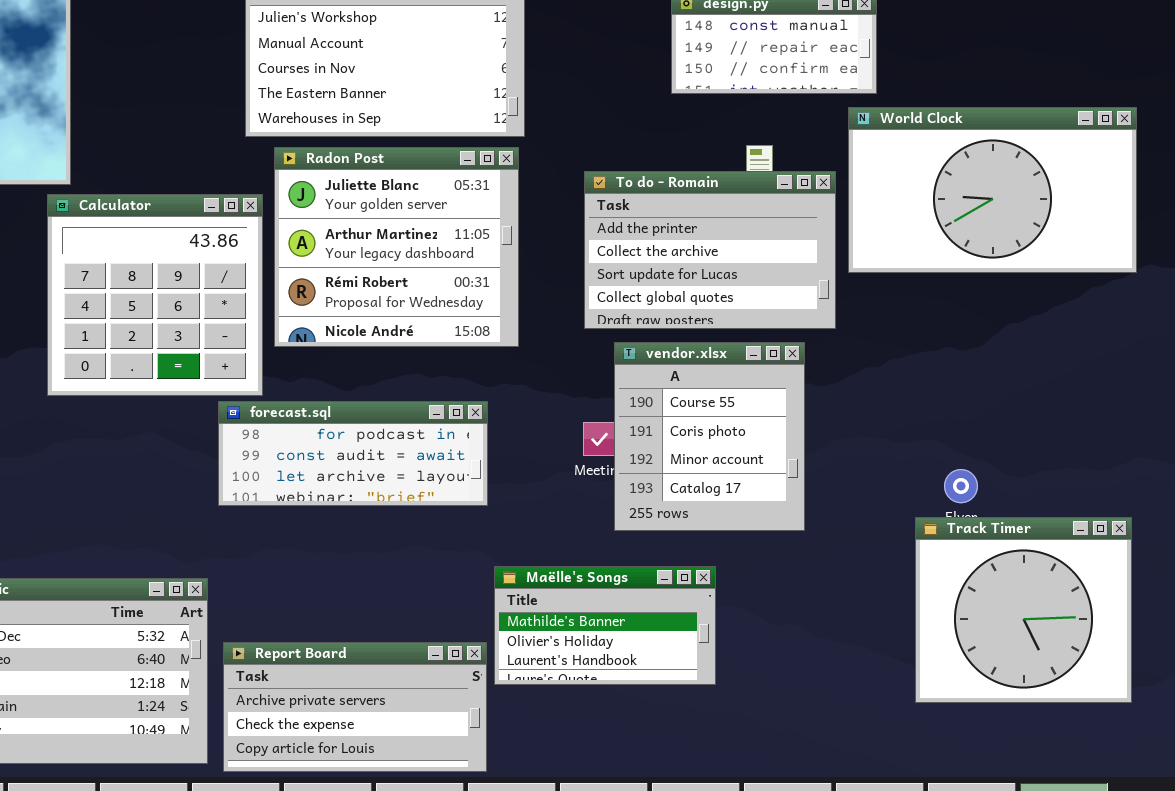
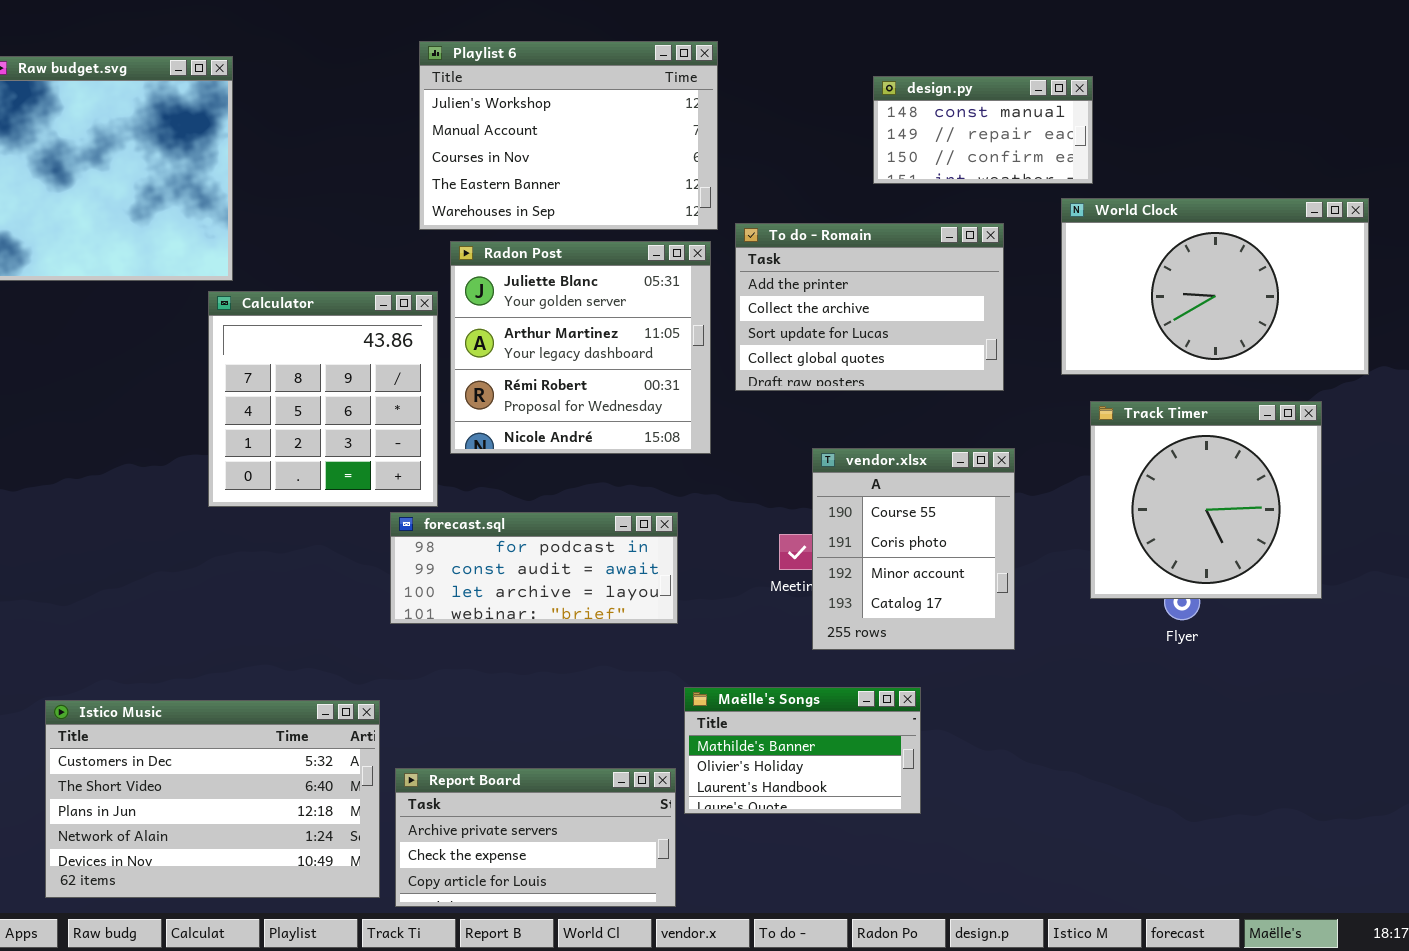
To do - Romain: [584,171,836,329] -> [735,223,1004,391], moved
Track Timer: [915,517,1132,703] -> [1090,401,1322,599], moved

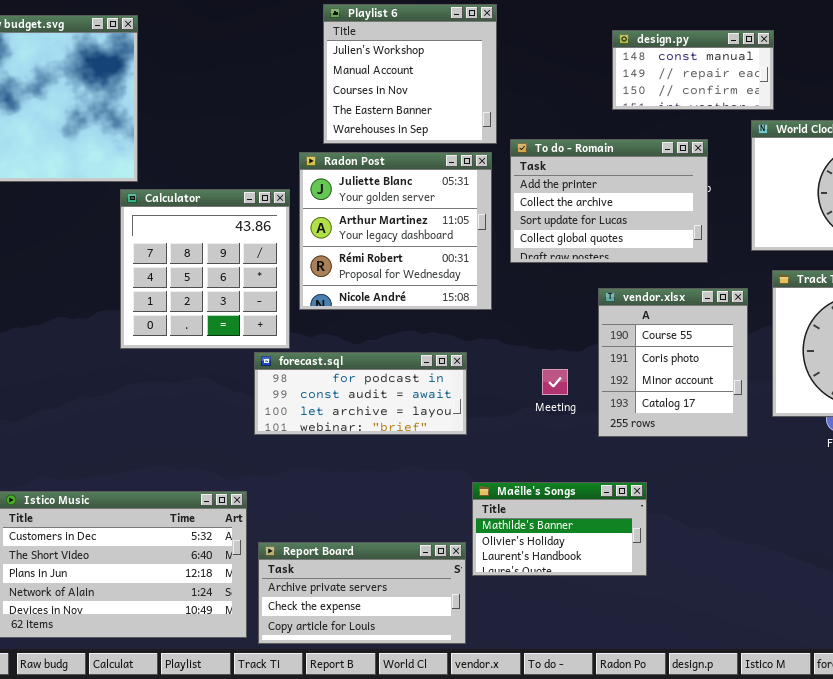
Playlist 6: [419,41,718,230] -> [323,4,497,144], resized
vendor.xlsx: [812,448,1015,650] -> [598,288,748,437], moved

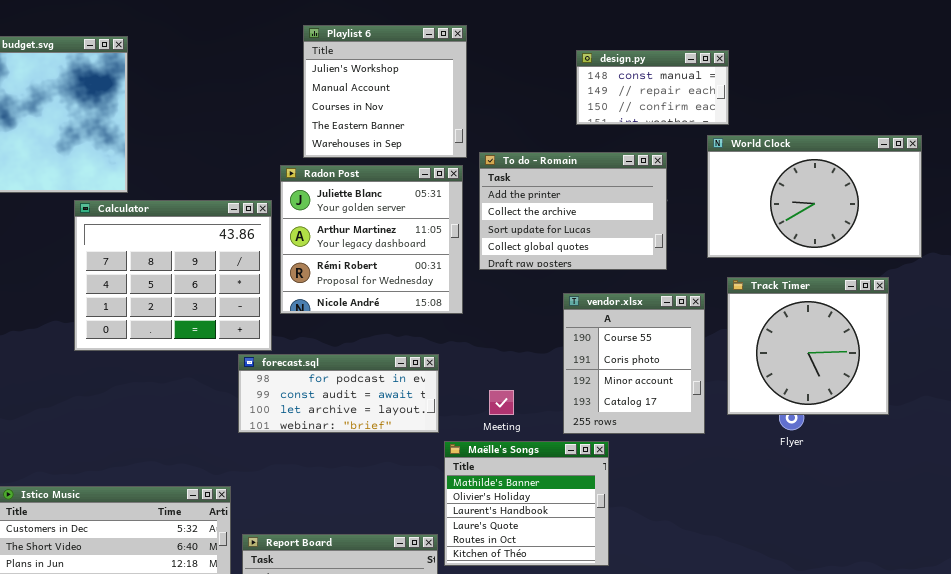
Calculator: [120,189,290,349] -> [74,200,272,351], resized
Meeting: [542,369,568,395] -> [489,390,514,415], moved
Maëlle's Songs: [472,482,647,576] -> [444,441,609,566], resized

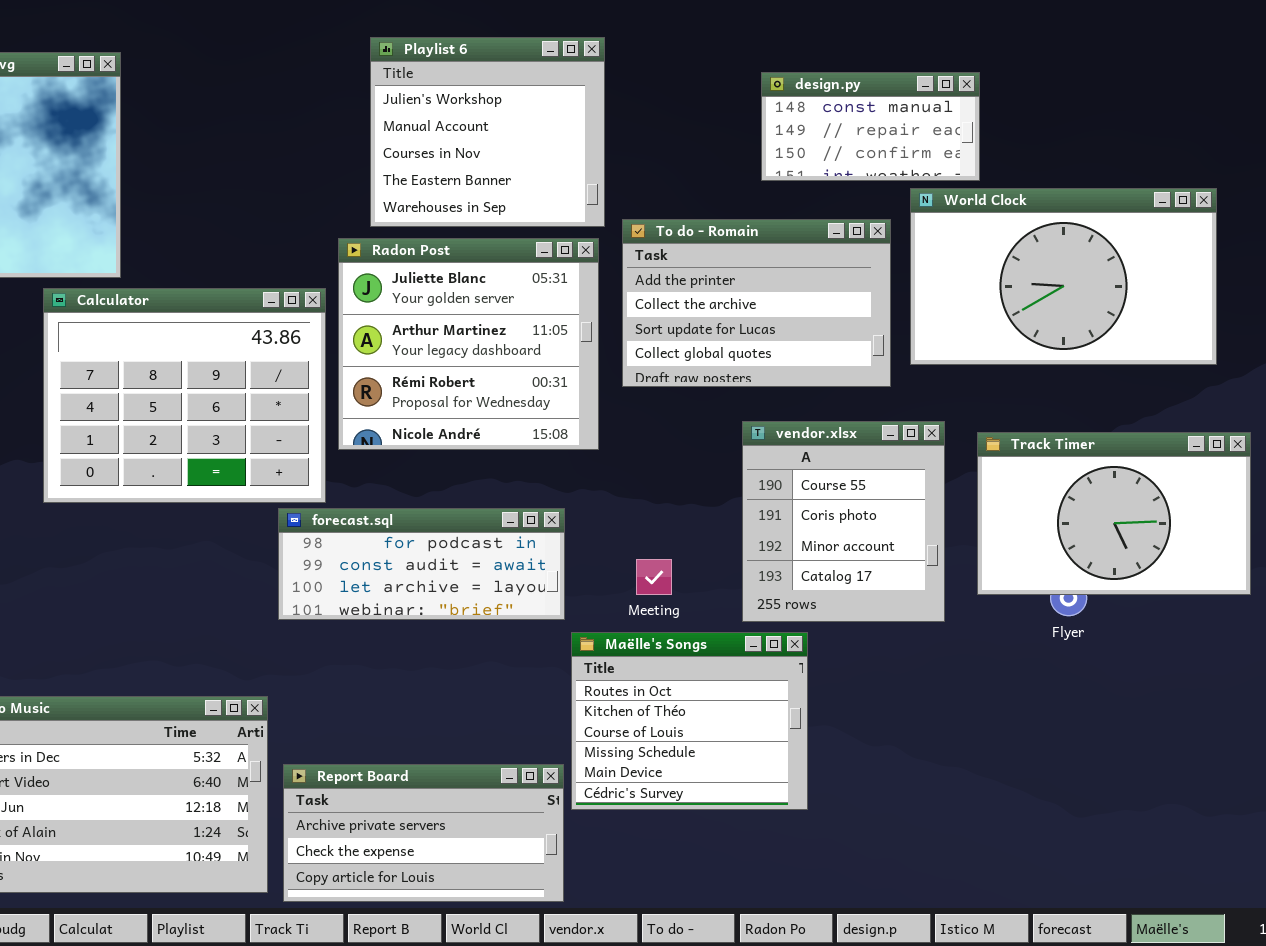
World Clock: [707,135,922,258] -> [910,188,1217,365], moved
Track Timer: [727,277,889,415] -> [977,432,1251,595], resized
Maëlle's Songs: [444,441,609,566] -> [571,632,808,810], scrolled down 4 rows

